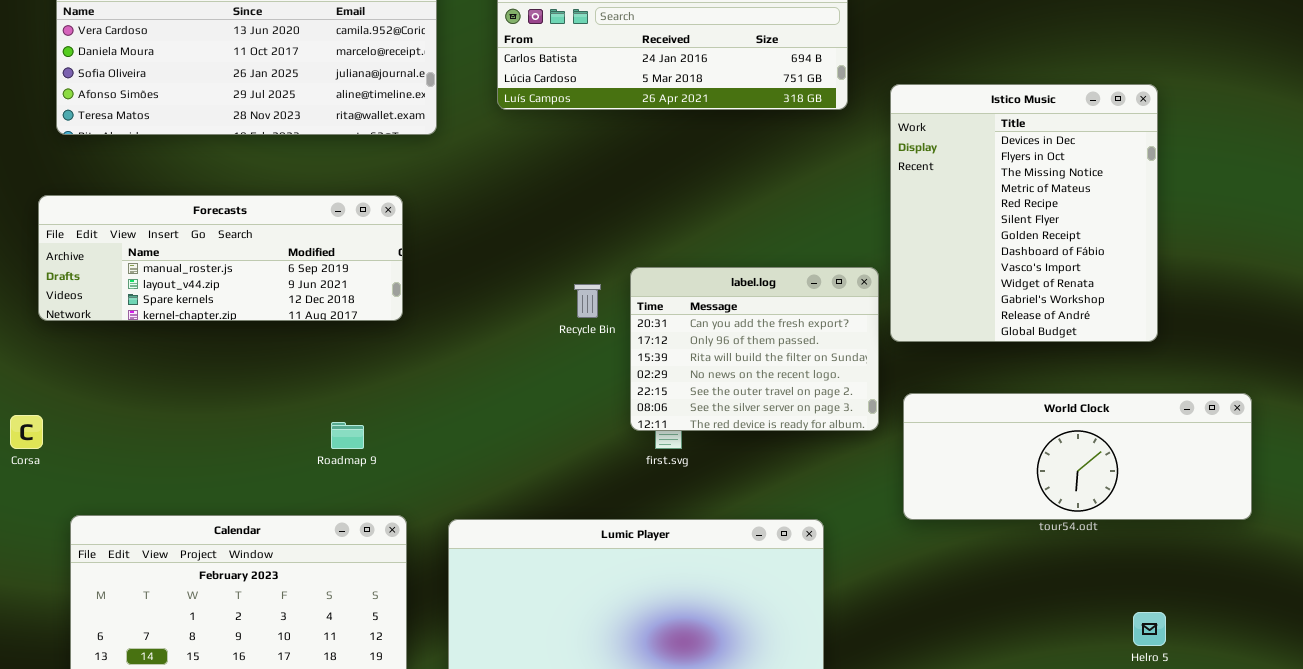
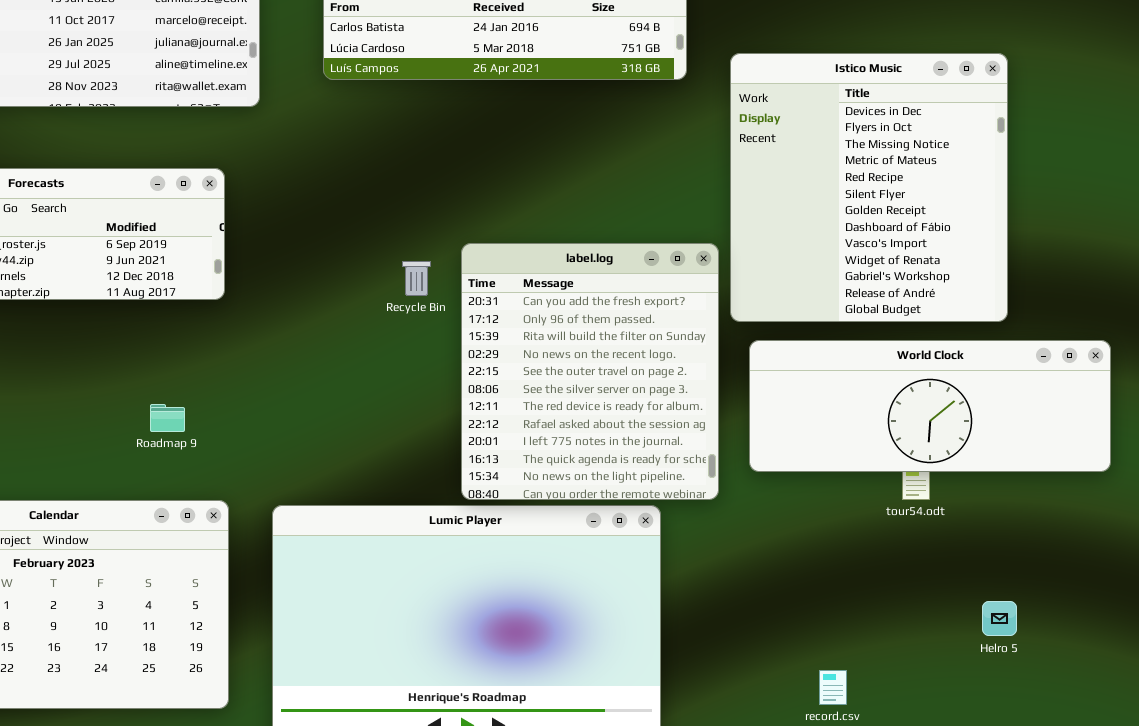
label.log: [630,267,879,431] -> [461,243,719,500], resized
World Clock: [903,393,1252,520] -> [749,340,1111,472], moved

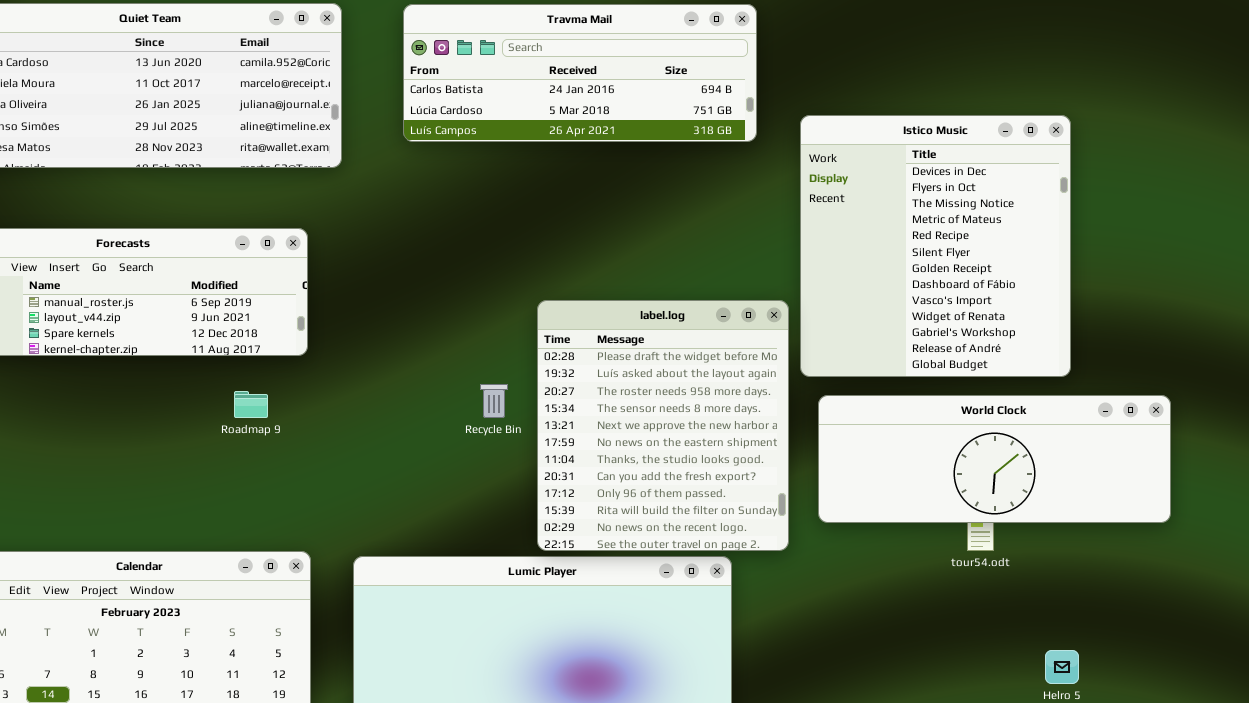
label.log: [461,243,719,500] -> [537,300,789,551], scrolled up 7 rows
Recycle Bin: [402,261,431,296] -> [480,384,508,418], moved
Roadmap 9: [150,404,185,432] -> [234,391,268,418], moved

